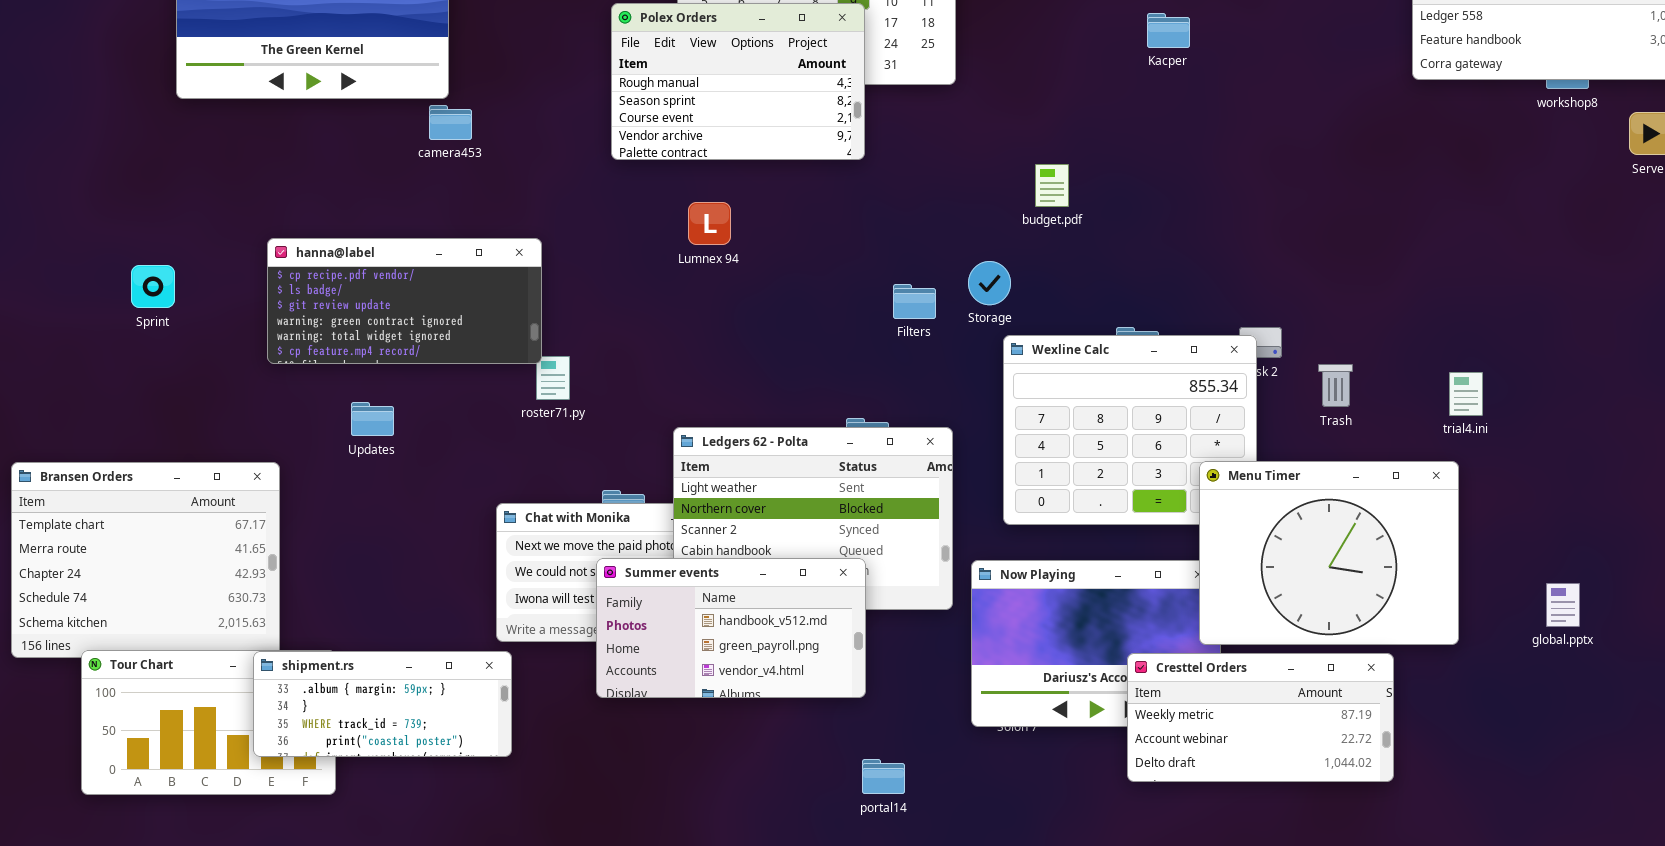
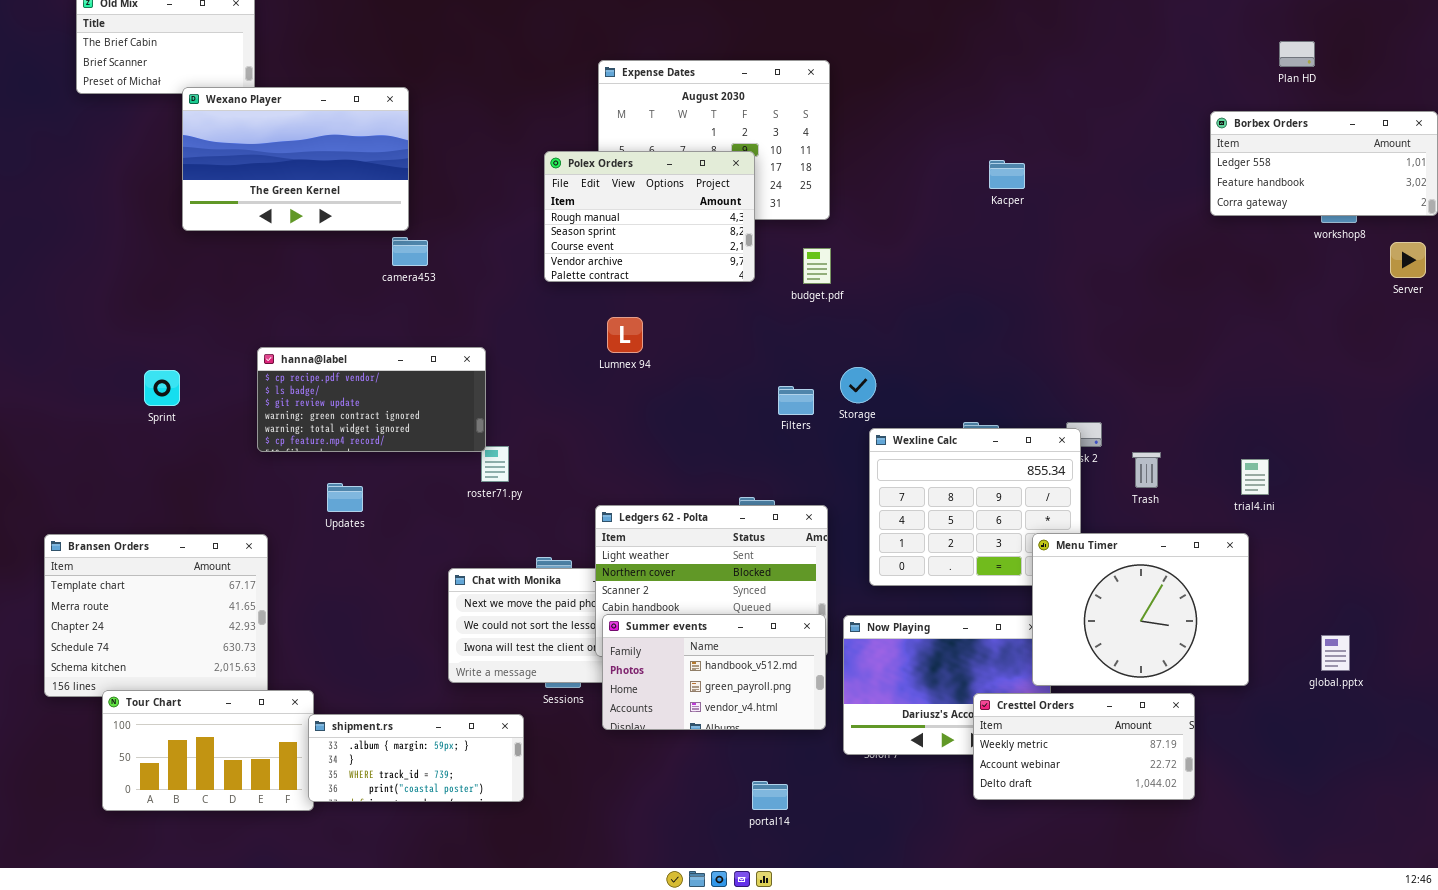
budget.pdf: [1035,164,1069,207] -> [803,248,831,284], moved
Summer events: [596,558,866,698] -> [602,614,826,730], moved
shipment.rs: [253,651,512,757] -> [308,714,524,802], moved

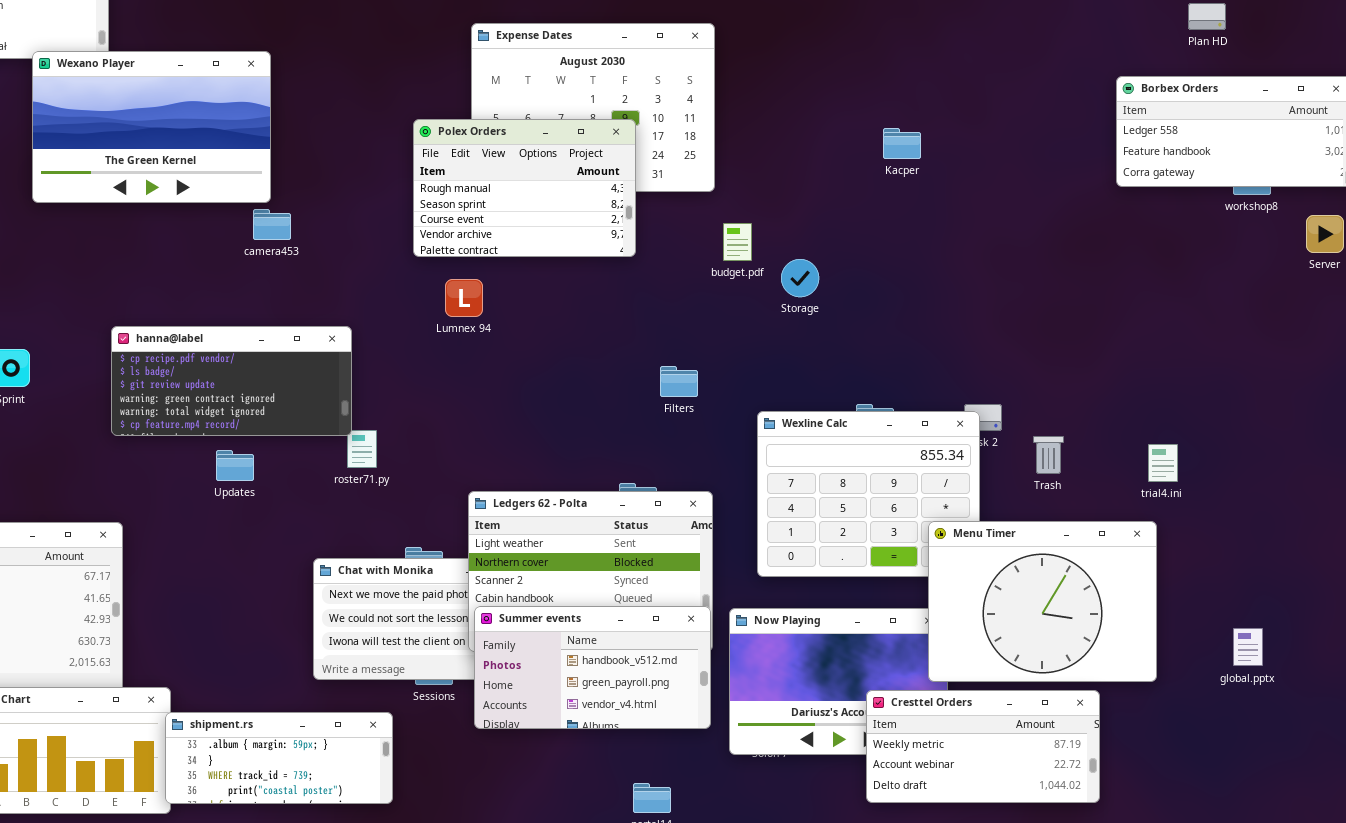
budget.pdf: [803,248,831,284] -> [723,223,752,261], moved
Lumnex 94: [607,317,643,353] -> [445,279,483,317], moved
Storage: [840,367,876,403] -> [781,259,819,297], moved
Updates: [327,483,363,512] -> [216,450,254,481], moved

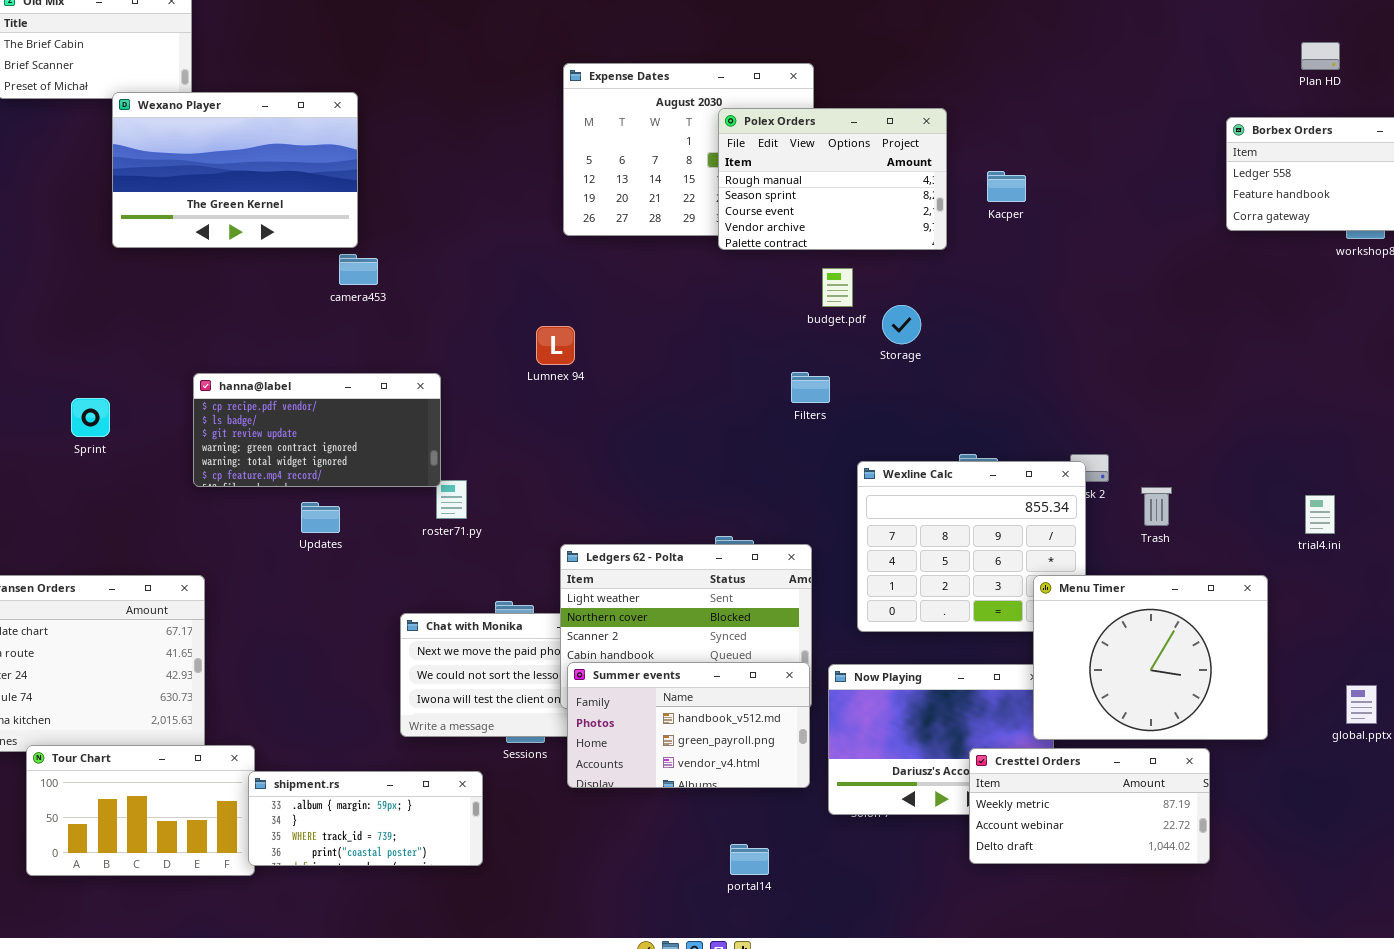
Polex Orders: [413,119,636,257] -> [718,108,947,250], moved
Filters: [660,366,698,397] -> [791,372,830,403], moved
trial4.ini: [1148,444,1178,482] -> [1305,495,1335,534], moved

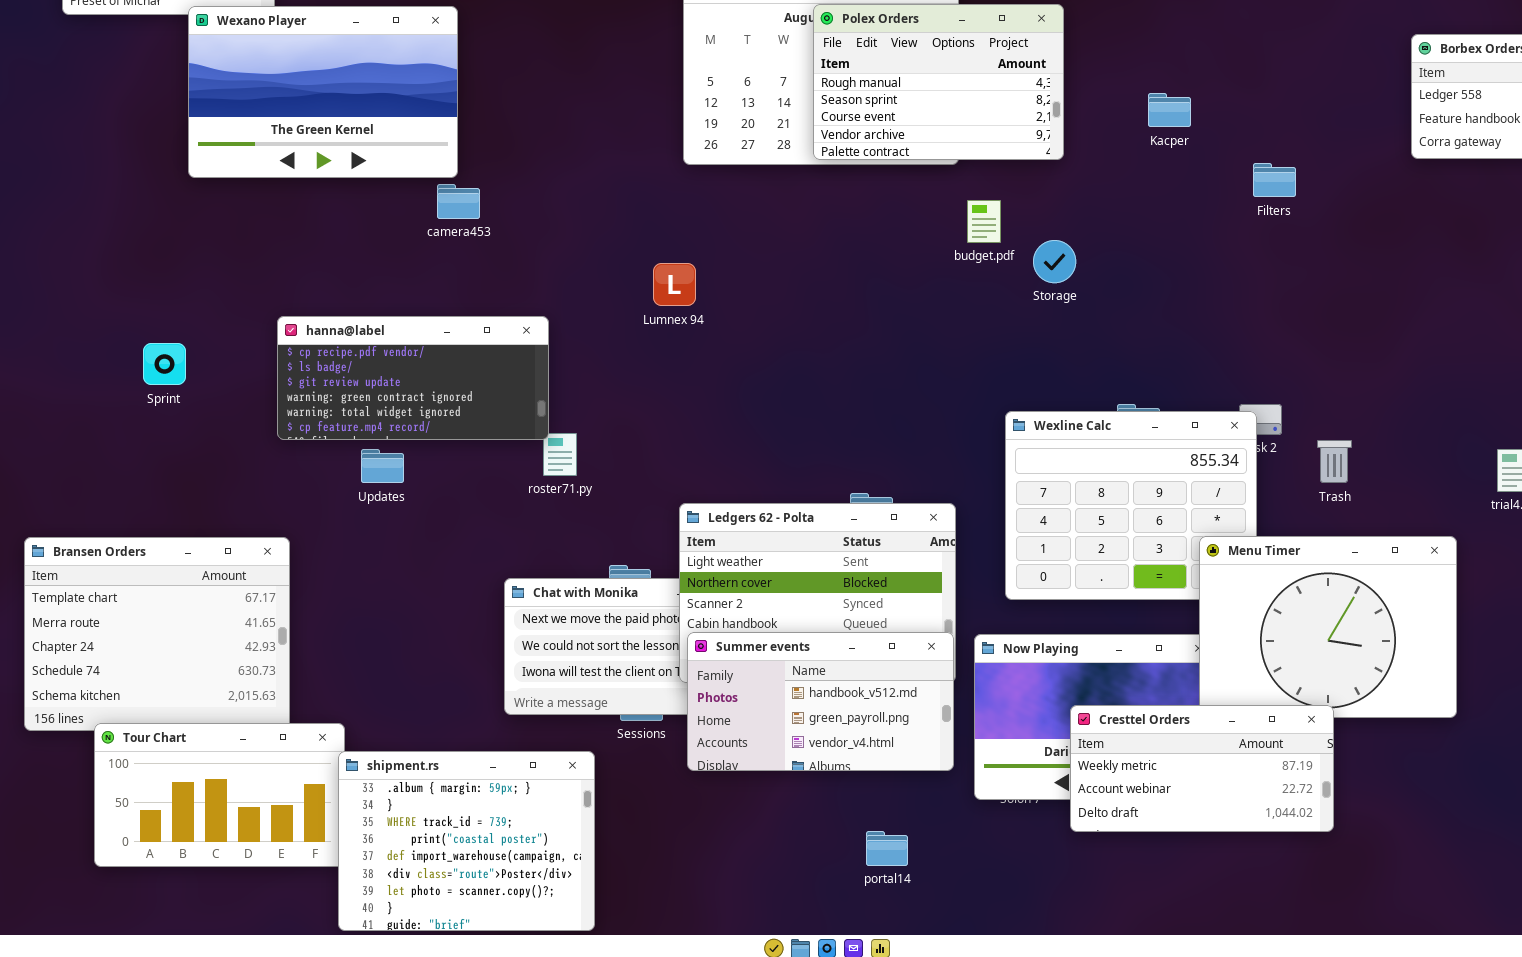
Polex Orders: [718,108,947,250] -> [813,4,1064,160], moved
Filters: [791,372,830,403] -> [1253,163,1296,197], moved
Updates: [301,502,340,533] -> [361,449,404,483], moved
Cresttel Orders: [969,748,1210,864] -> [1070,705,1334,832], moved
shipment.rs: [248,771,483,866] -> [338,751,595,931], resized

